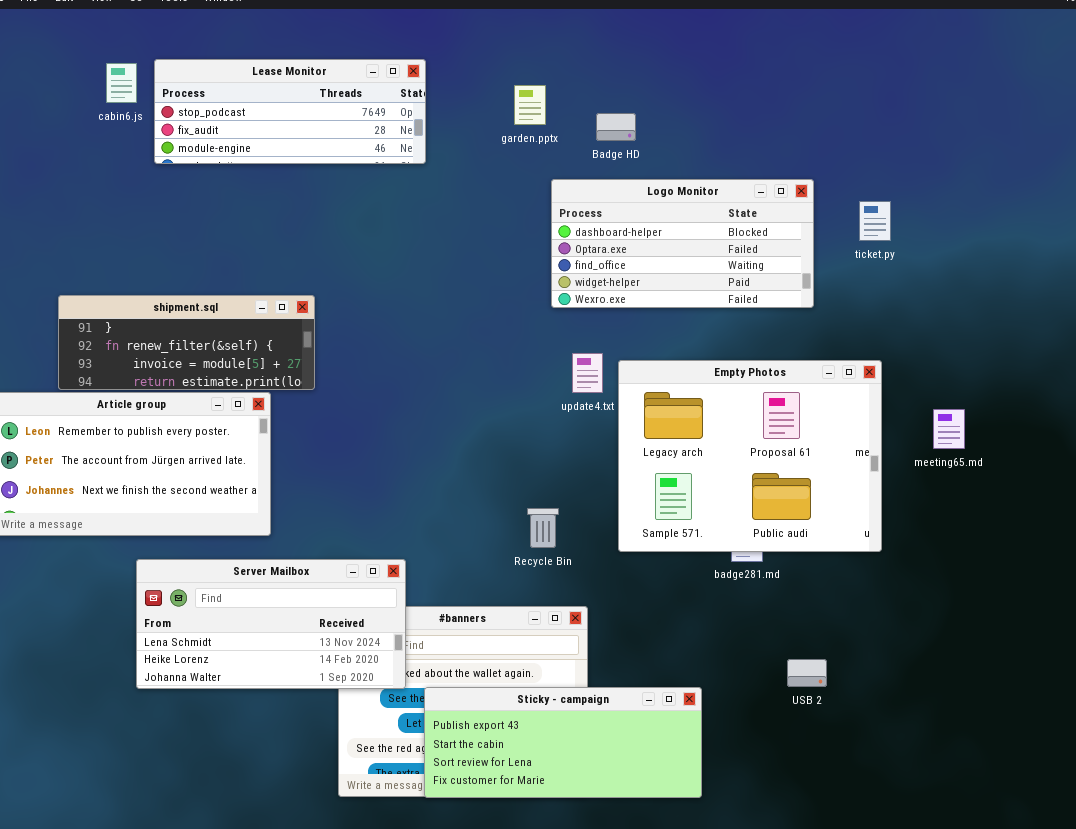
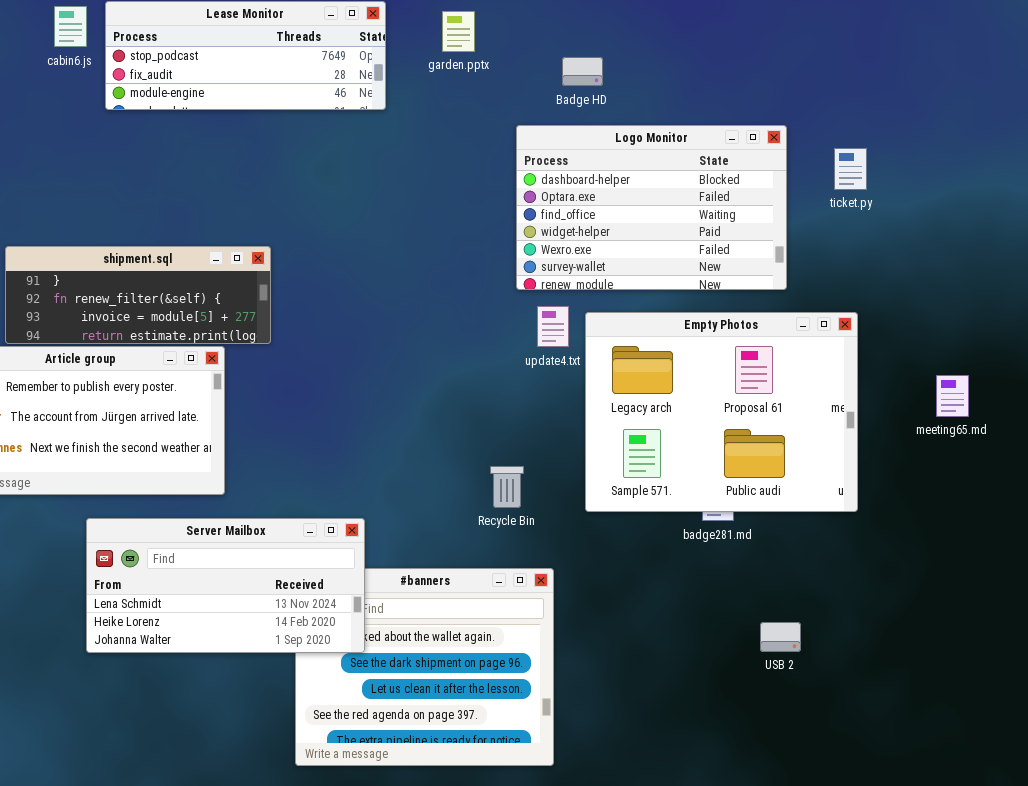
garden.pptx: [514,85,546,125] -> [442,11,475,52], moved
Logo Monitor: [551,179,814,308] -> [516,125,787,290], resized
meeting65.md: [933,409,965,449] -> [936,375,969,417], moved
Sticky - campaign: [424,687,702,798] -> none, closed

